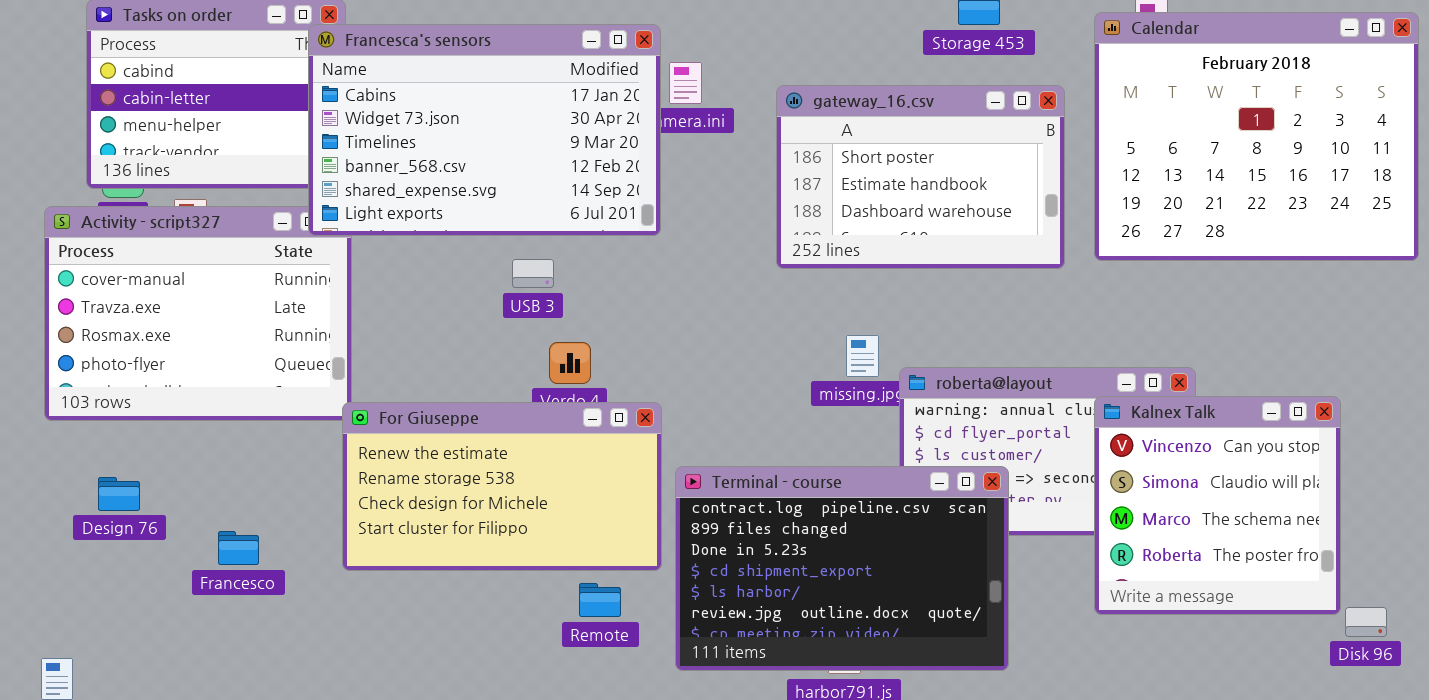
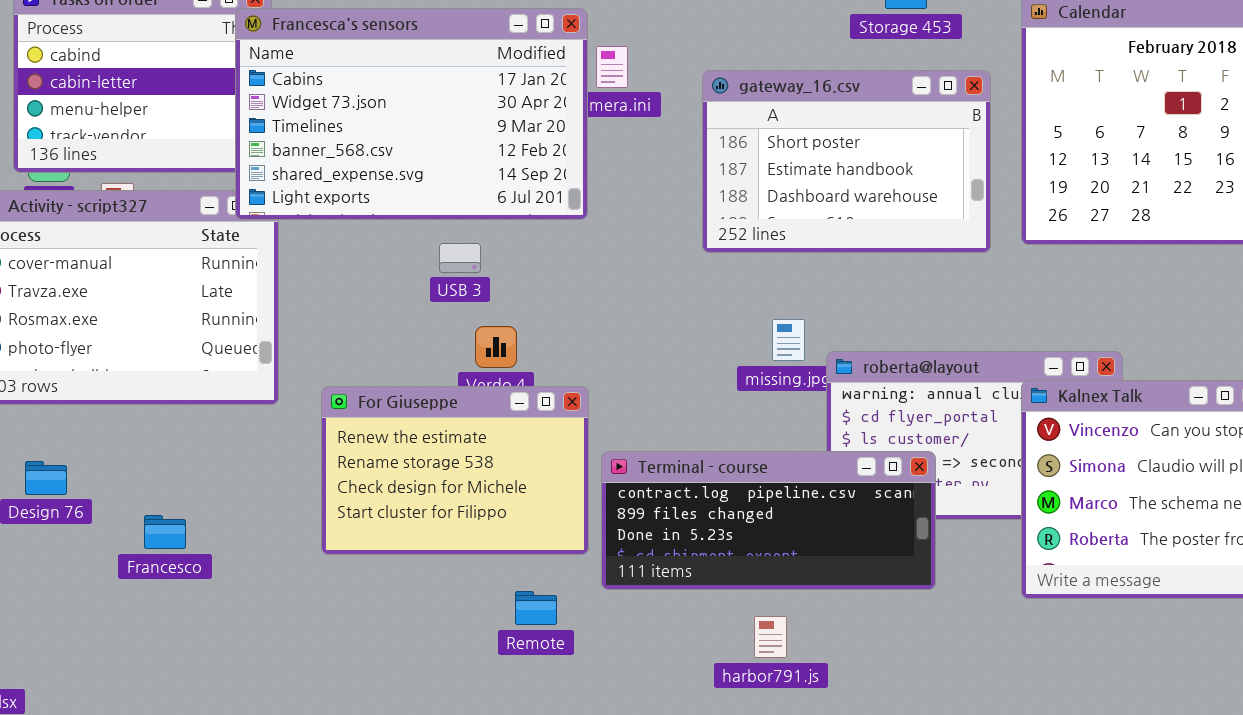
For Giuseppe: [342,402,662,571] -> [321,386,589,555], resized
Terminal - course: [675,466,1009,671] -> [601,451,936,590], resized
Remote: [579,583,621,617] -> [515,591,557,625], moved

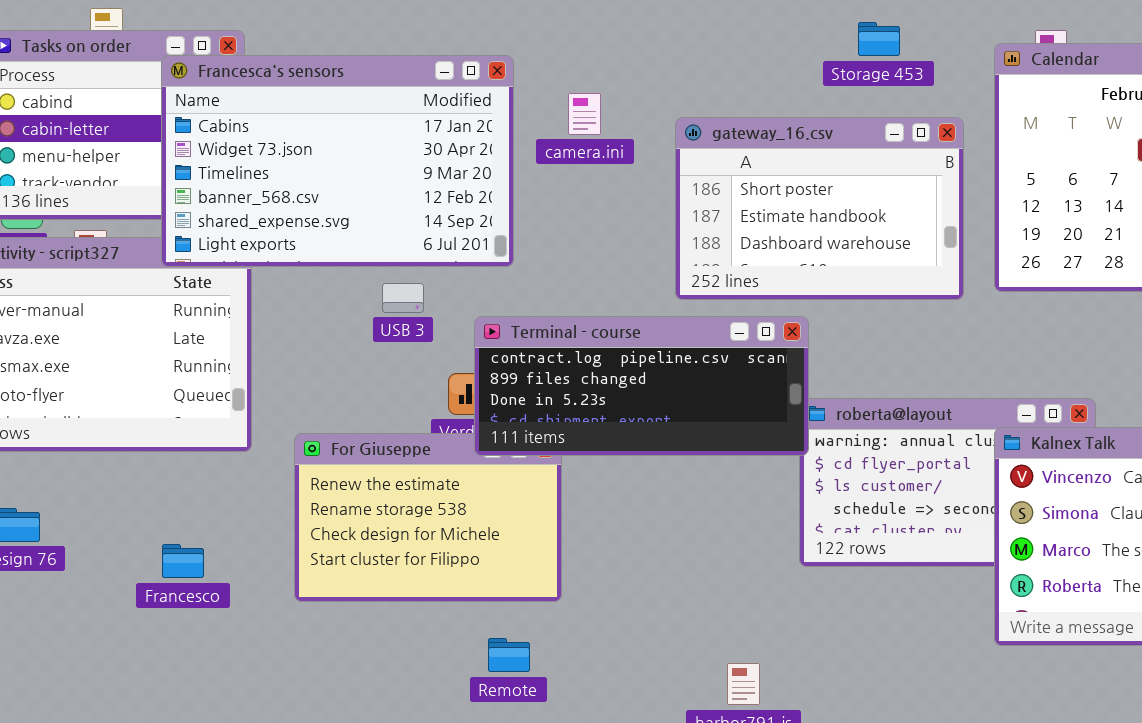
Francesca's sensors: [235,8,588,220] -> [161,55,514,267], moved
USB 3: [439,243,481,273] -> [382,283,424,313], moved
Terminal - course: [601,451,936,590] -> [474,316,809,456], moved
Francesco: [144,515,186,549] -> [162,544,204,578], moved

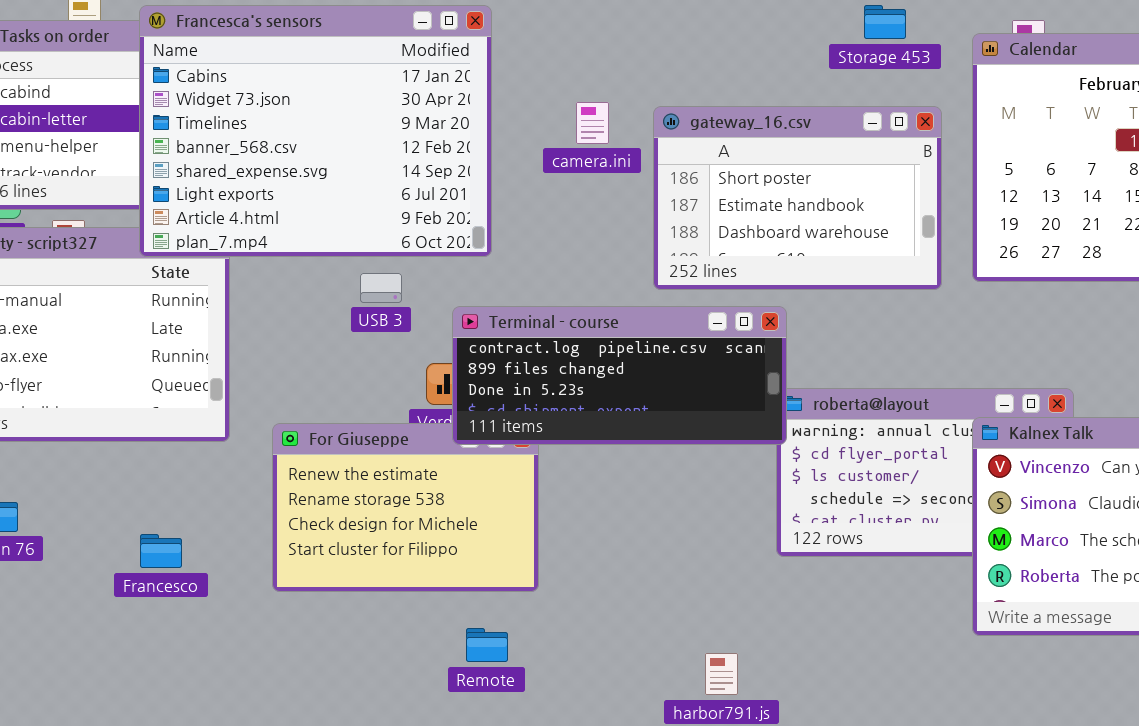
Storage 453: [858,22,900,56] -> [864,5,906,39], moved
Francesca's sensors: [161,55,514,267] -> [139,5,492,257], resized
camera.ini: [568,93,601,135] -> [576,102,609,144], moved

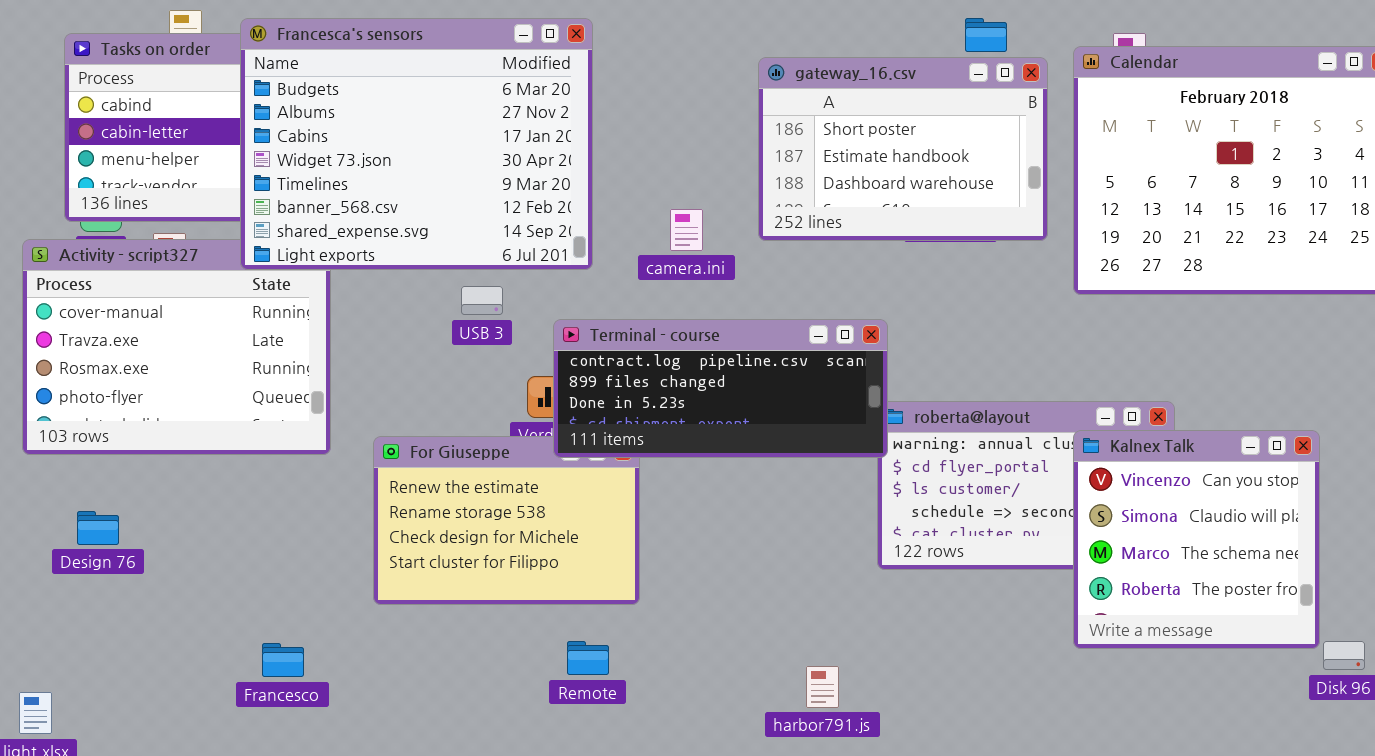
Francesca's sensors: [139,5,492,257] -> [240,18,593,270], scrolled up 2 rows
camera.ini: [576,102,609,144] -> [670,209,703,251], moved
gateway_16.csv: [653,106,942,290] -> [758,57,1048,241], moved
Francesco: [140,534,182,568] -> [262,643,304,677], moved

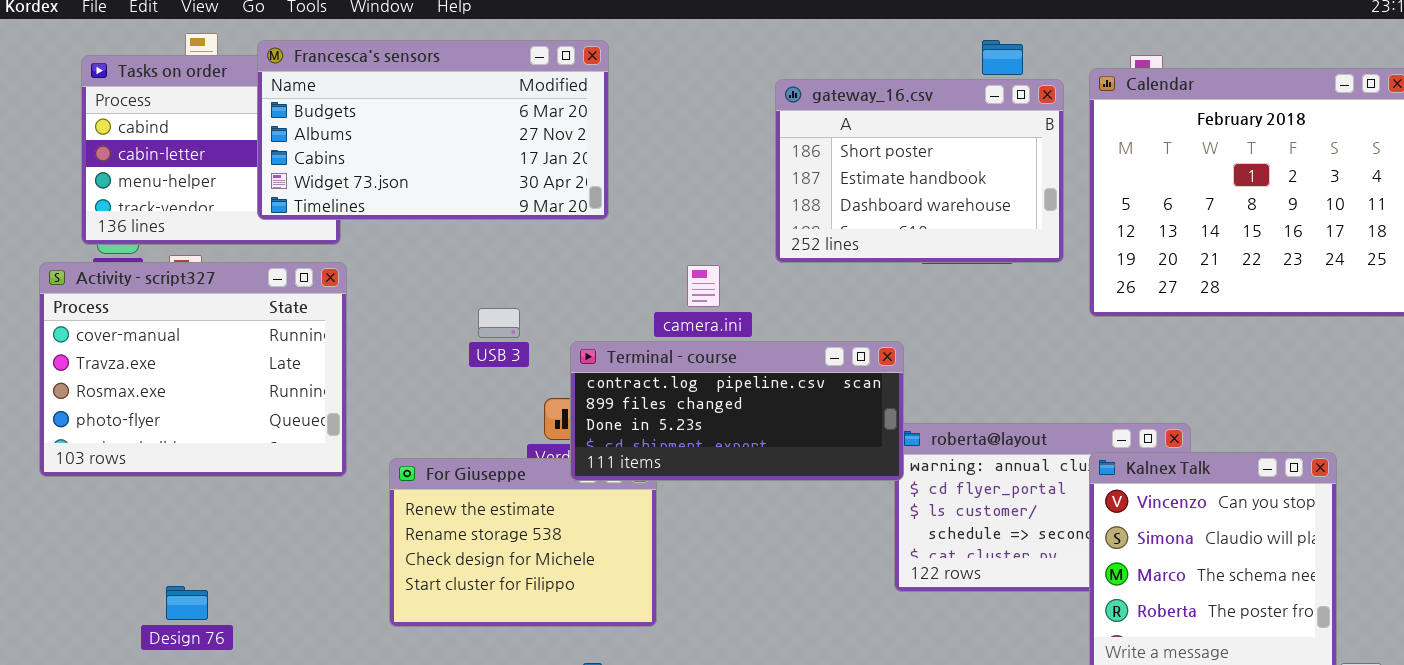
Francesca's sensors: [240,18,593,270] -> [257,40,609,220], resized
camera.ini: [670,209,703,251] -> [687,265,720,307], moved
Design 76: [77,511,119,545] -> [166,586,208,620], moved

